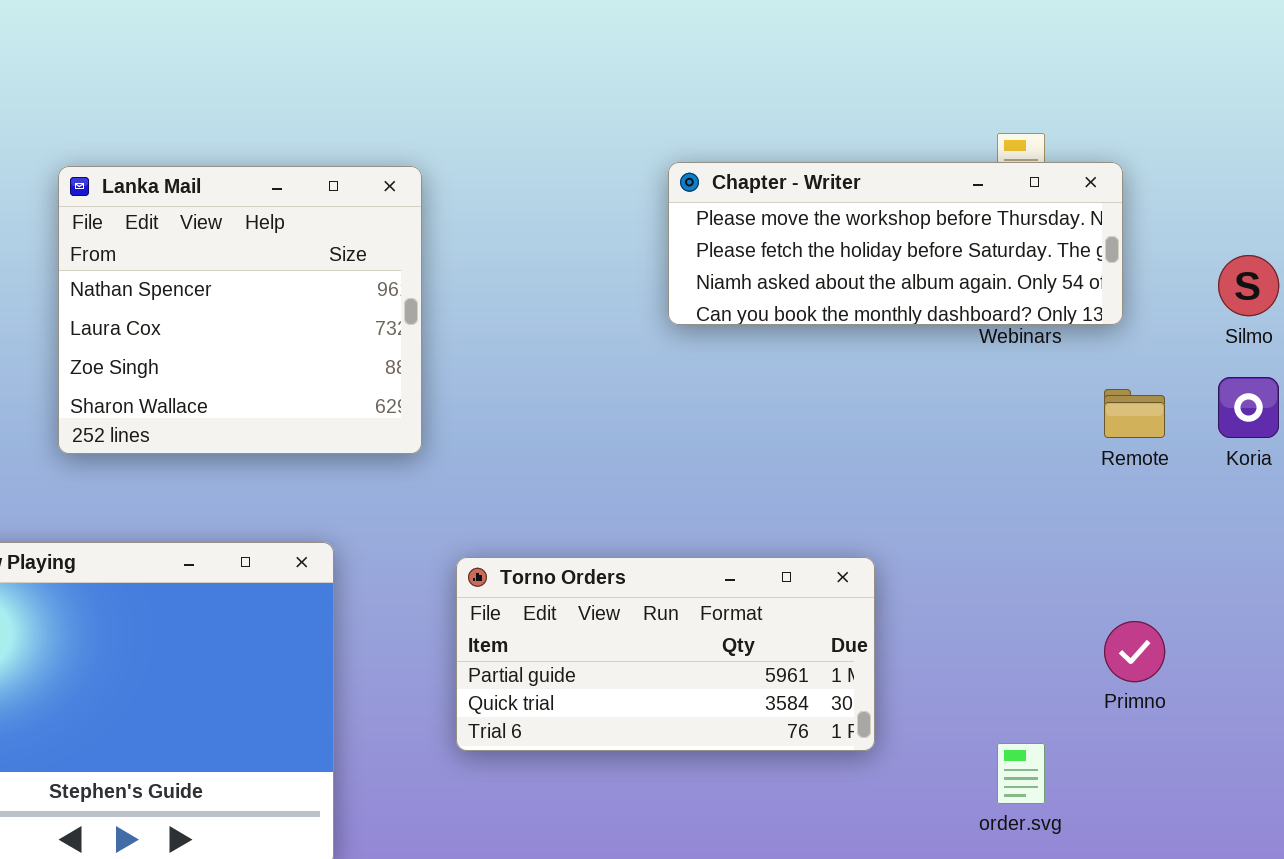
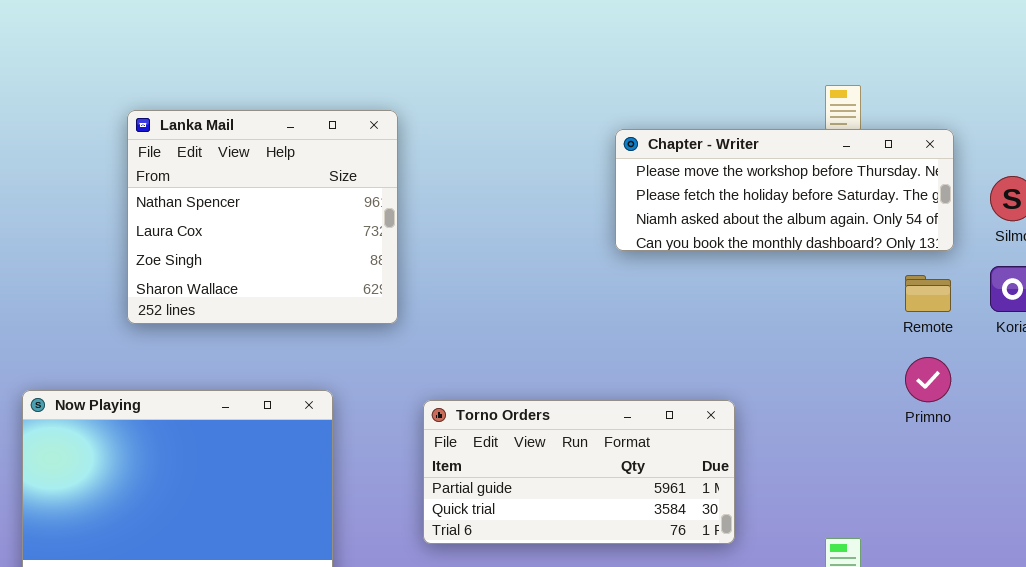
Chapter - Writer: [668,162,1123,325] -> [615,129,954,251], moved
Primno: [1104,621,1165,682] -> [905,357,951,402], moved

